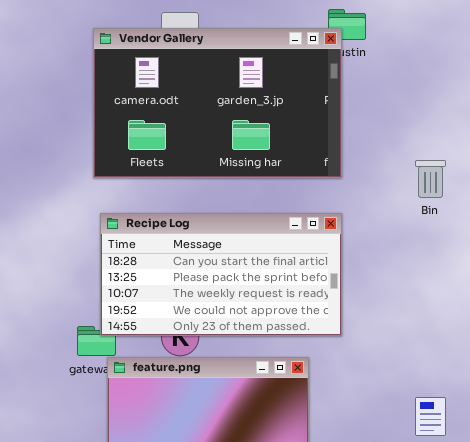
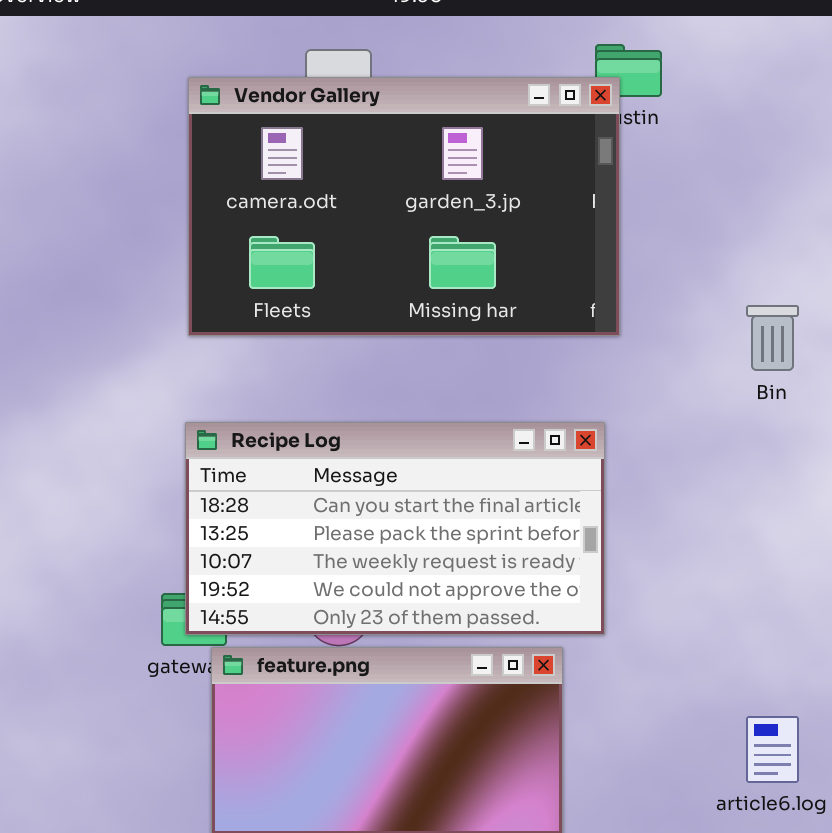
Recipe Log: [100,213,342,336] -> [185,422,605,635], moved

